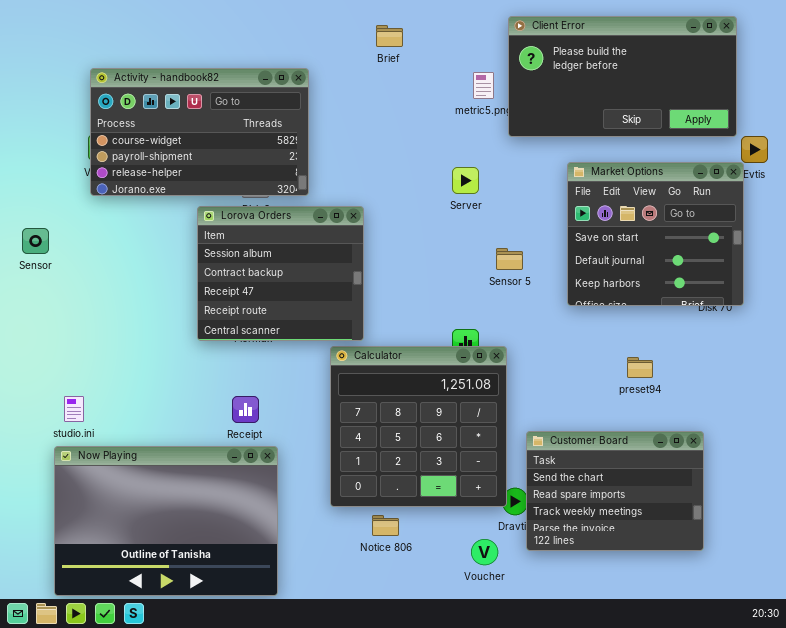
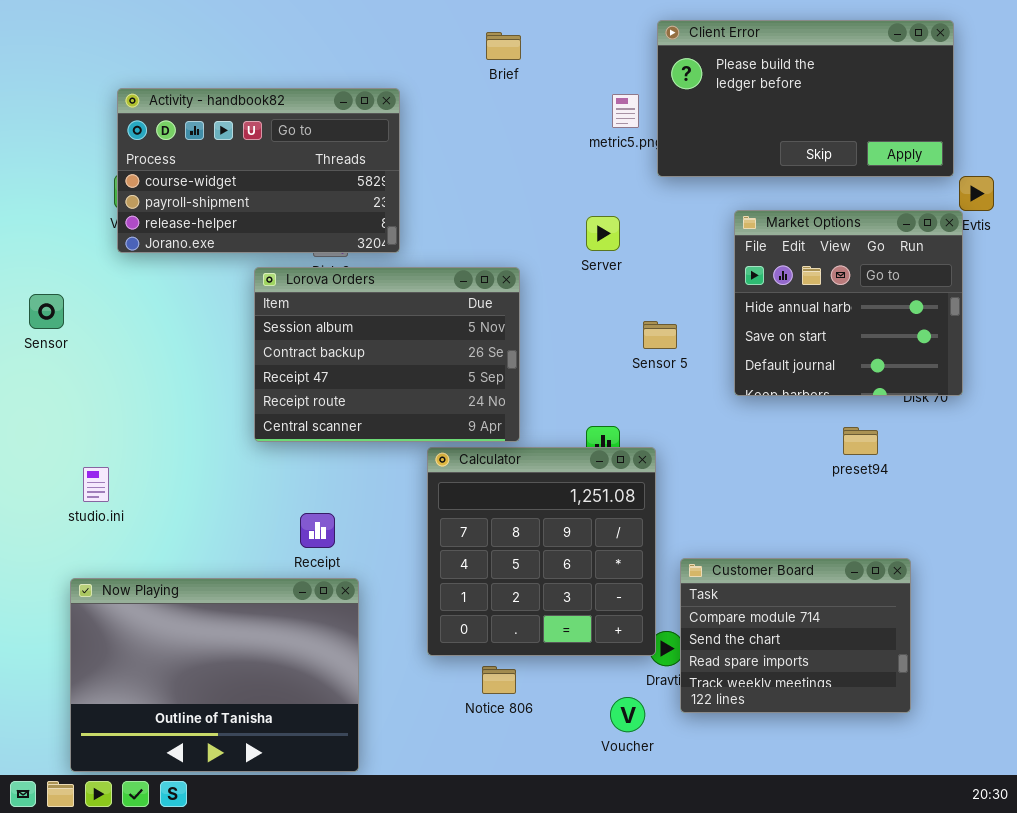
Market Options: [567,162,744,306] -> [734,210,963,396], scrolled up 1 row
Lorova Orders: [197,206,364,341] -> [254,267,520,442], resized
preset94: [627,357,653,378] -> [843,427,878,455], moved
studio.ini: [64,396,84,422] -> [83,467,109,502], moved
Customer Board: [526,431,704,551] -> [680,558,911,713], scrolled up 1 row

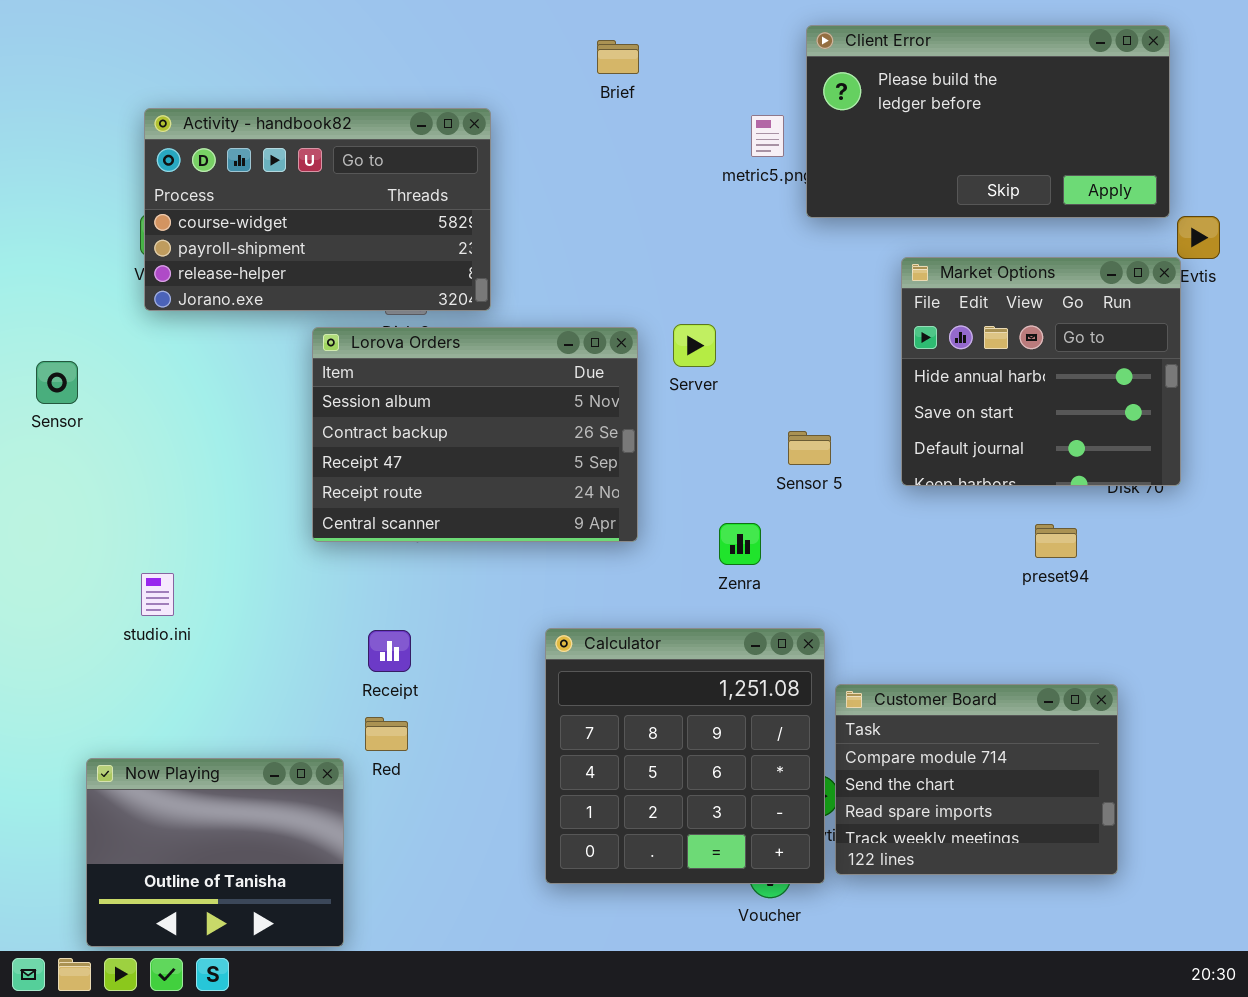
Server: [586,216,620,251] -> [673,324,716,367], moved
Sensor 5: [643,321,677,349] -> [788,431,831,465], moved
Calculator: [427,447,656,656] -> [545,628,825,884], moved
studio.ini: [83,467,109,502] -> [141,573,174,616], moved
Now Playing: [70,578,359,772] -> [86,758,344,947], resized

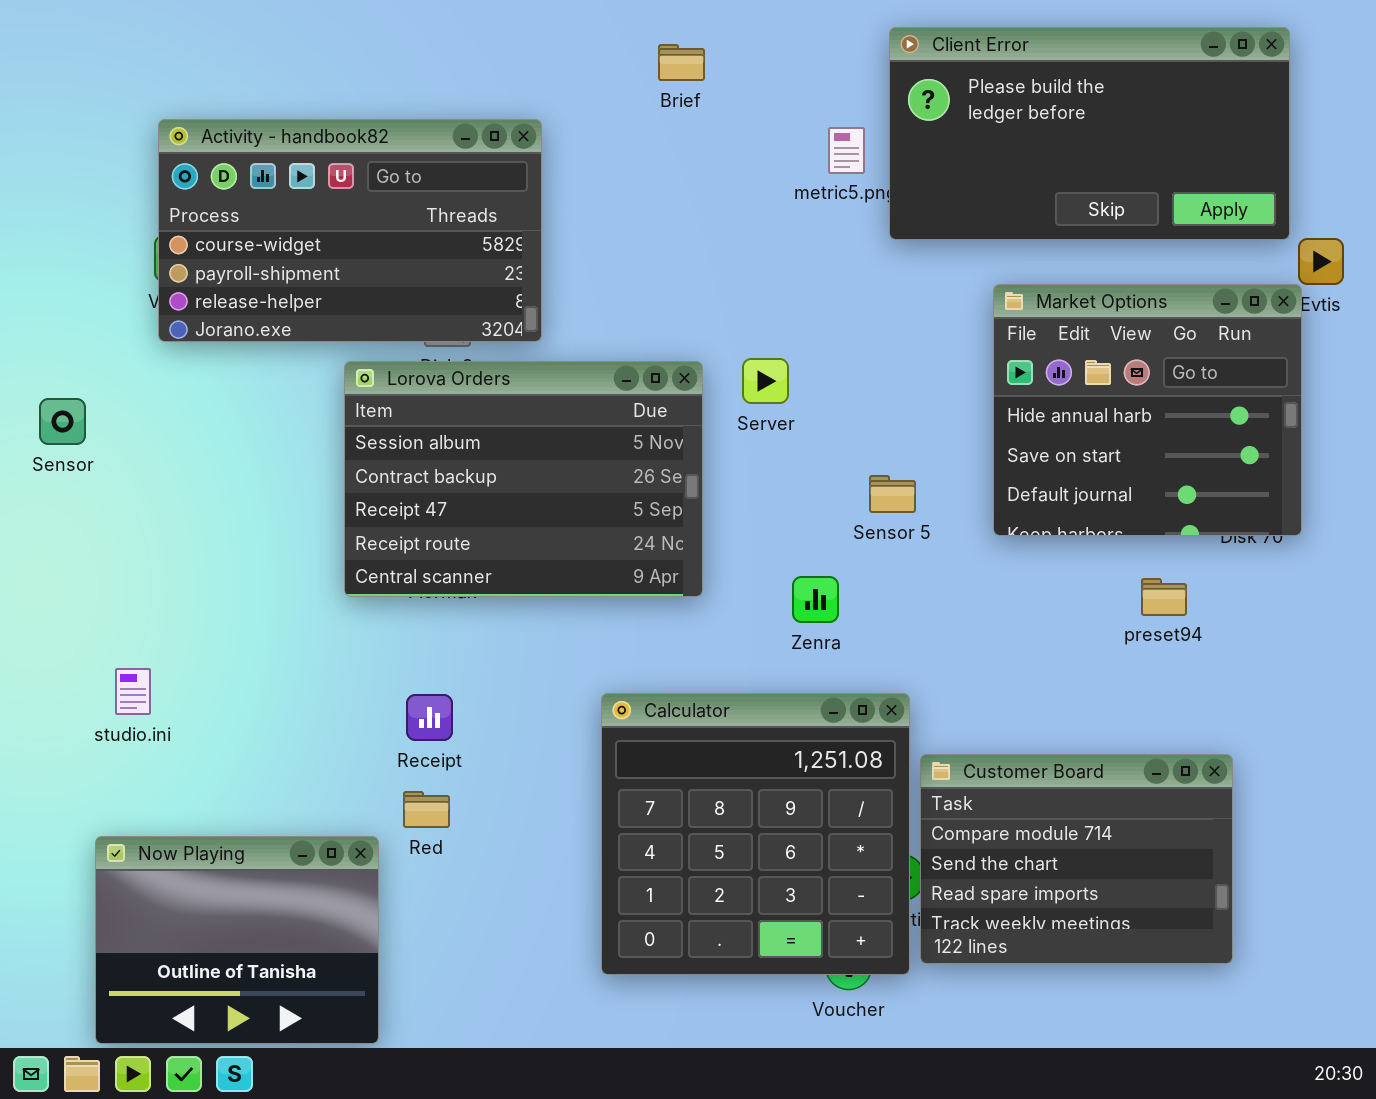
studio.ini: [141,573,174,616] -> [115,668,151,715], moved

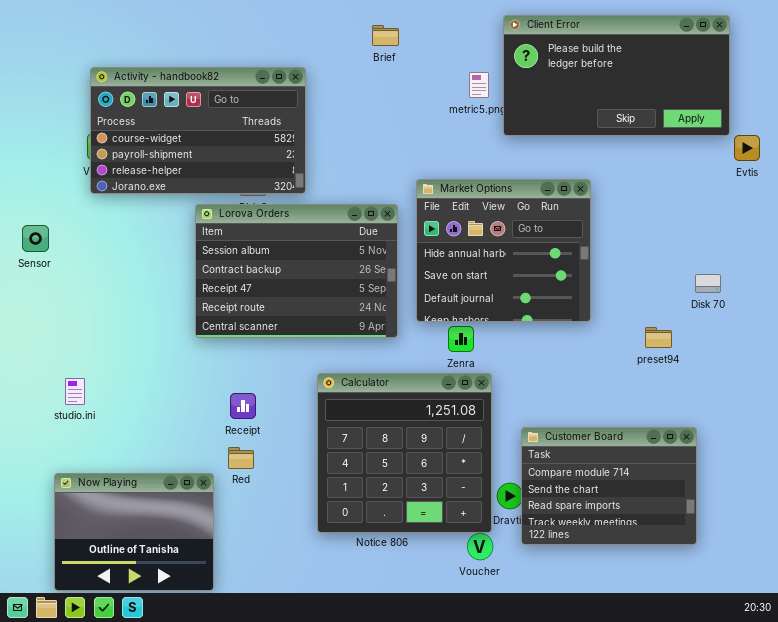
Market Options: [993,284,1302,536] -> [416,179,591,322], moved
Calculator: [601,693,910,975] -> [317,373,492,533], moved

